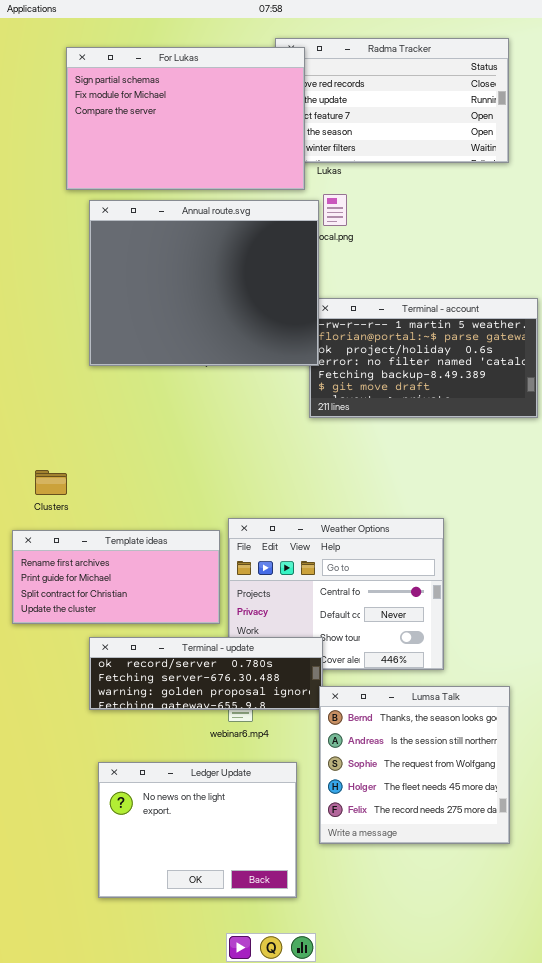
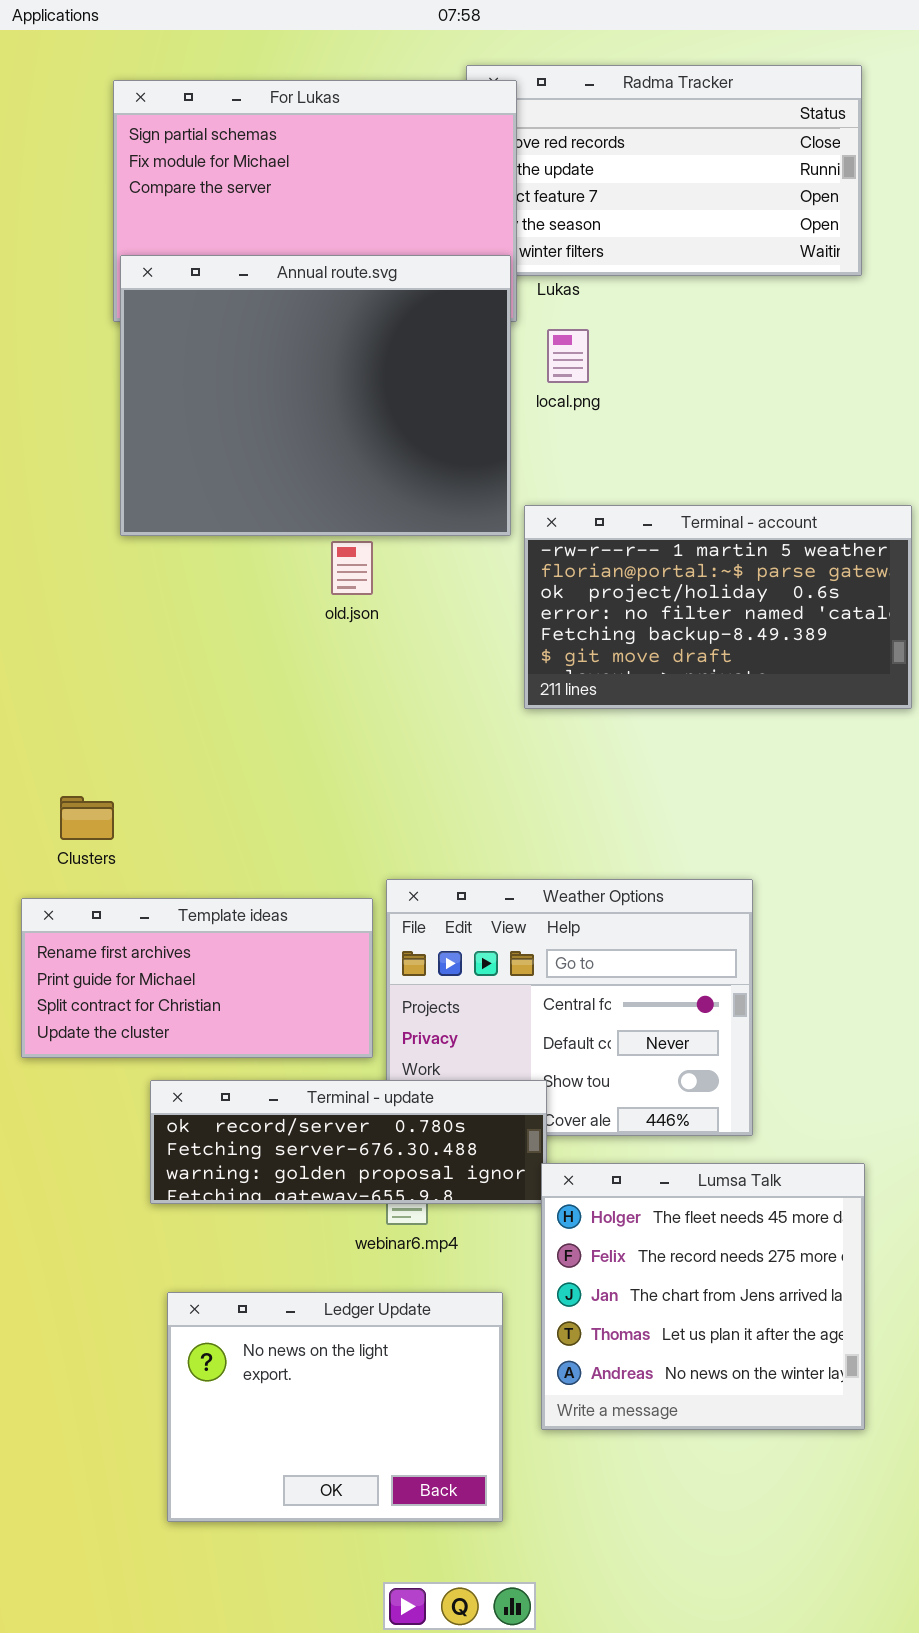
Annual route.svg: [89,200,319,366] -> [120,255,511,536], moved
Lumsa Talk: [319,686,510,844] -> [541,1163,865,1430], scrolled down 3 rows

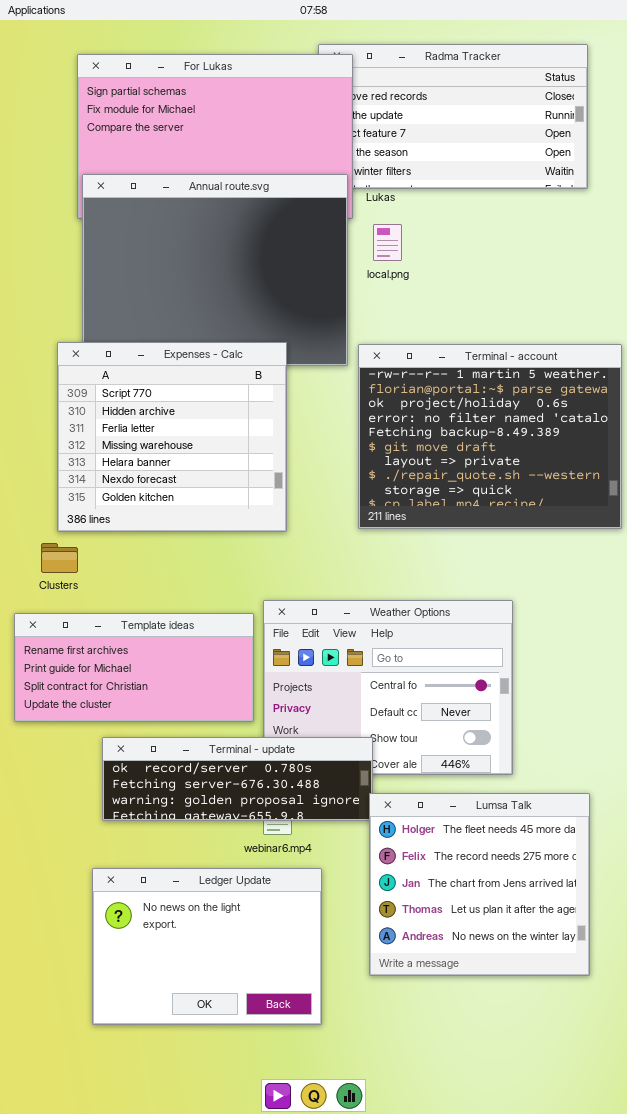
Expenses - Calc: none -> [57,342,287,532], opened
Terminal - account: [524,505,912,709] -> [358,344,622,529], resized
Ledger Update: [167,1292,503,1522] -> [92,868,322,1025], moved

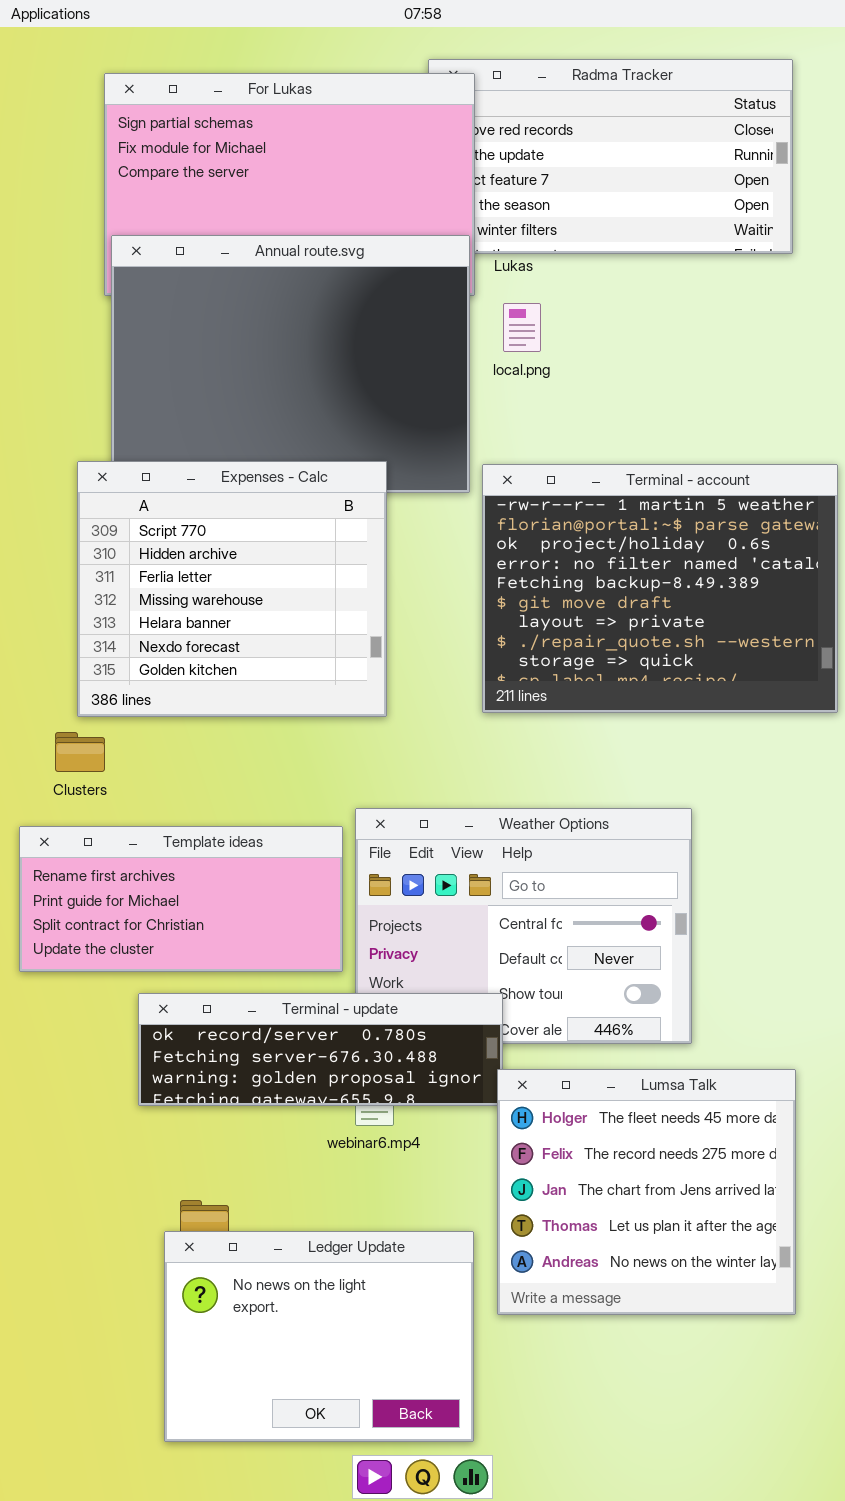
Ledger Update: [92,868,322,1025] -> [164,1231,474,1442], moved

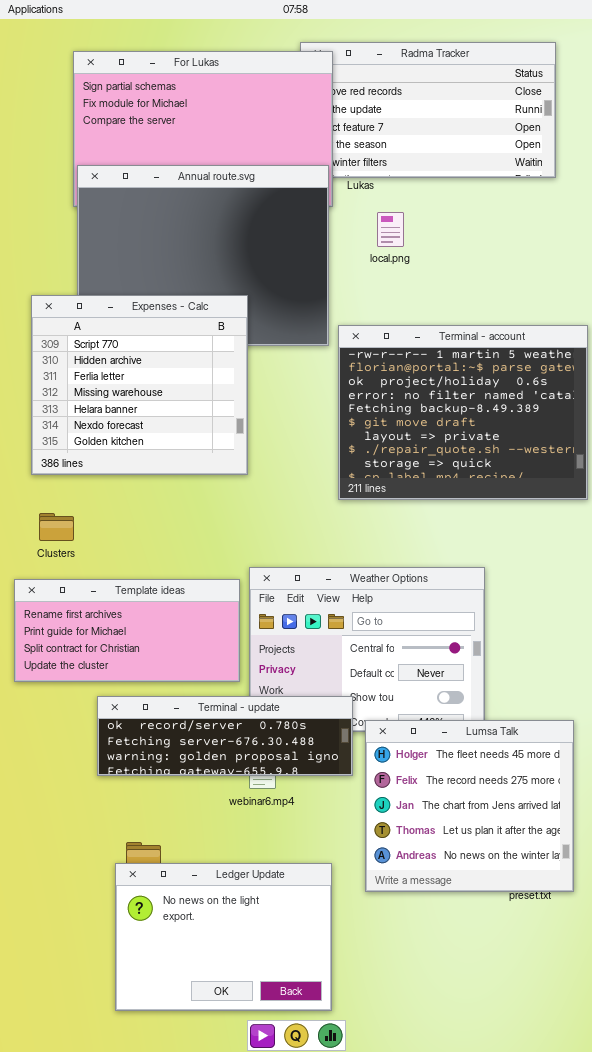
local.png: [503,303,541,352] -> [377,212,404,247], moved
Expenses - Calc: [77,461,387,717] -> [31,295,248,475], moved
Lumsa Talk: [497,1069,796,1315] -> [365,720,574,892], moved

